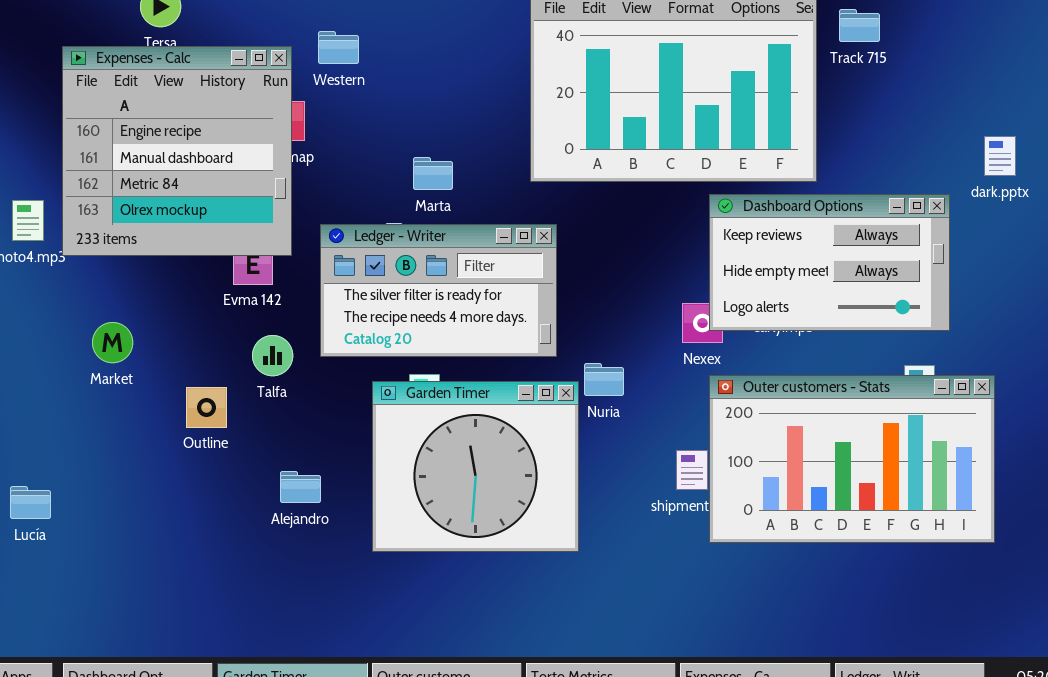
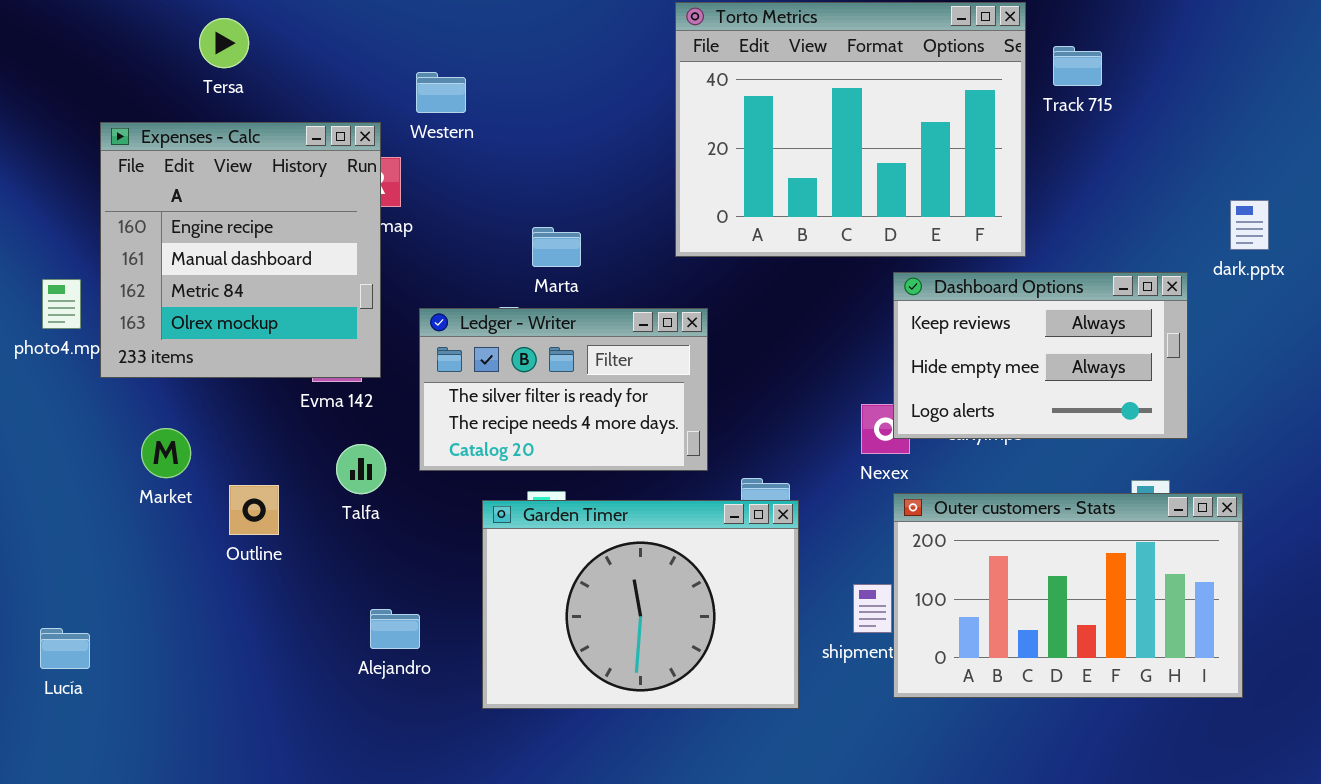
Expenses - Calc: [62,46,292,256] -> [100,122,381,378], moved
Garden Timer: [372,381,579,552] -> [482,500,799,709], resized
Outline: [186,387,227,428] -> [229,485,279,535], moved

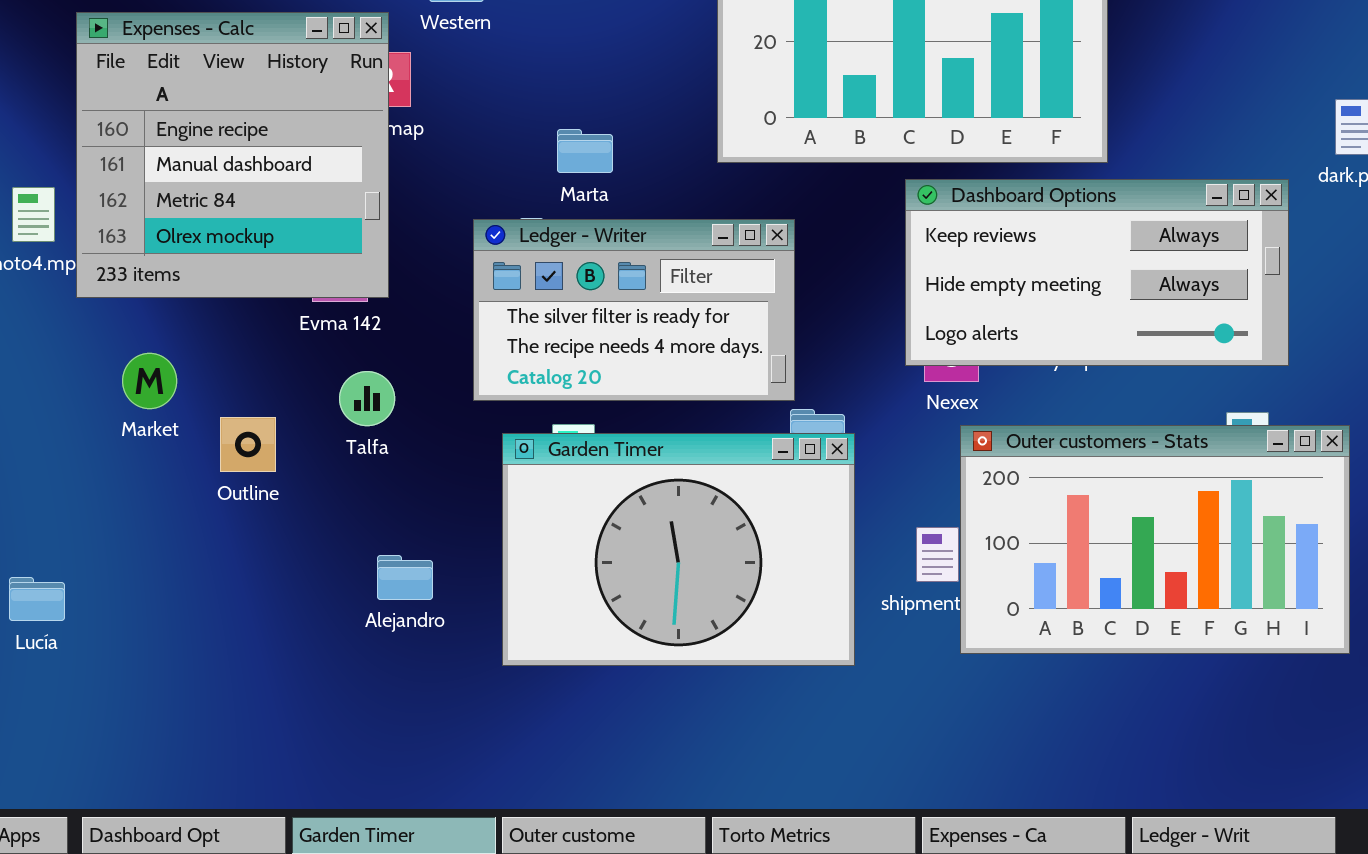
Dashboard Options: [893,272,1188,439] -> [905,179,1289,366], resized
Ledger - Writer: [419,308,708,471] -> [473,219,795,401], moved

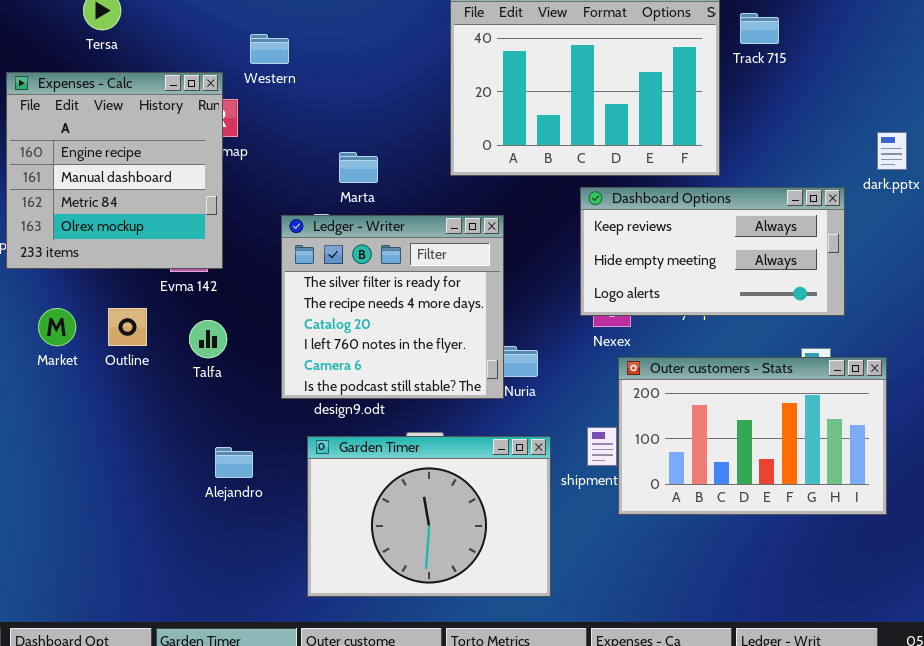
Ledger - Writer: [473,219,795,401] -> [281,215,504,399], resized
Outline: [220,417,276,472] -> [108,308,147,346], moved
Garden Timer: [502,433,855,666] -> [307,436,551,597], moved

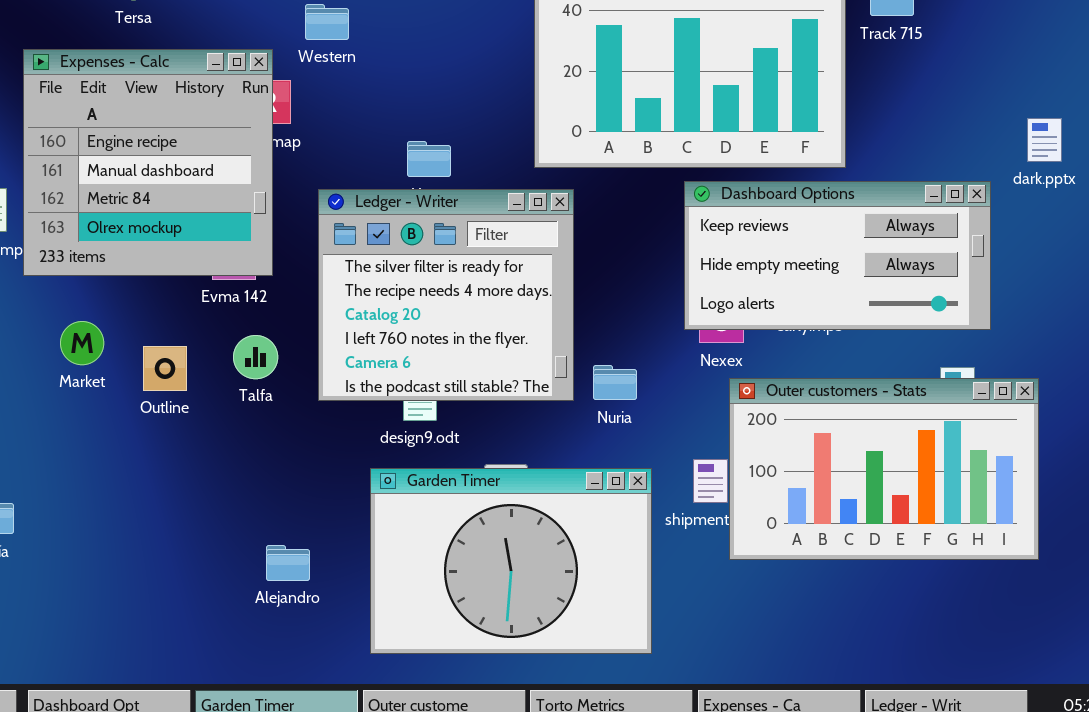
Ledger - Writer: [281,215,504,399] -> [318,189,574,401], moved
Outline: [108,308,147,346] -> [143,346,187,391], moved
Alejandro: [215,447,253,478] -> [266,545,310,581], moved

